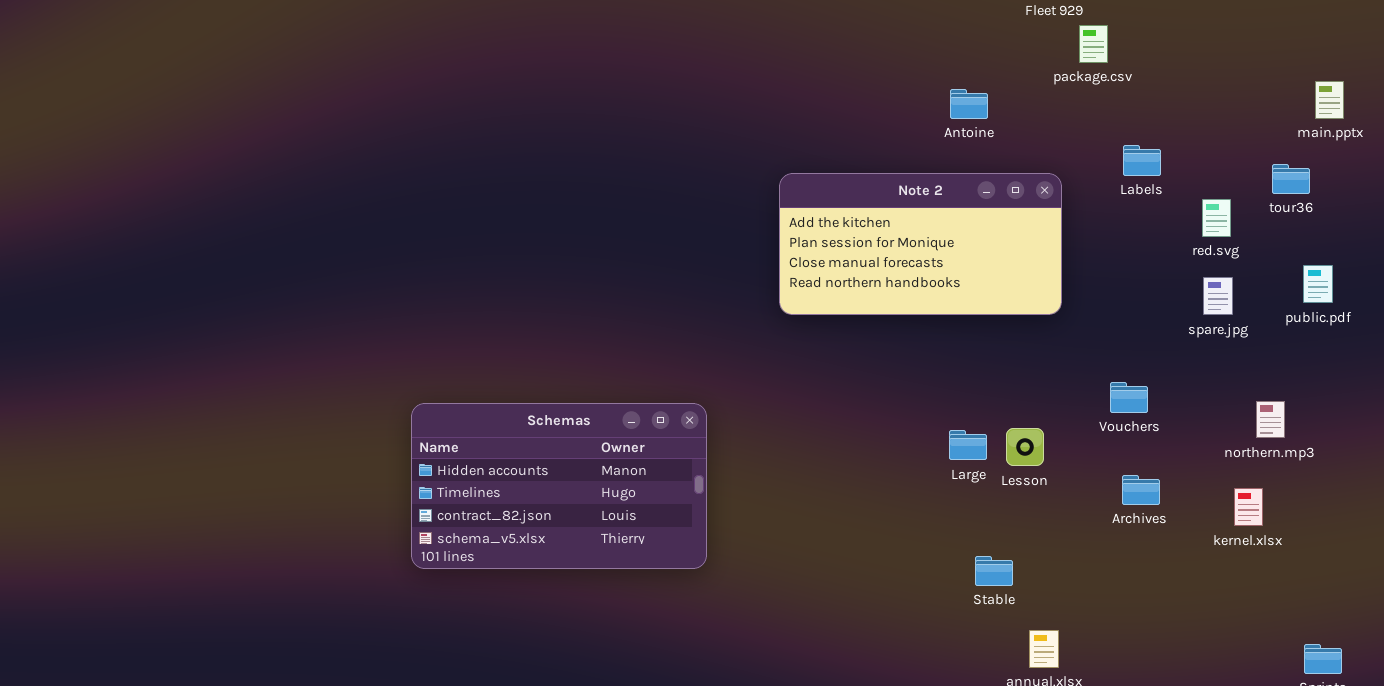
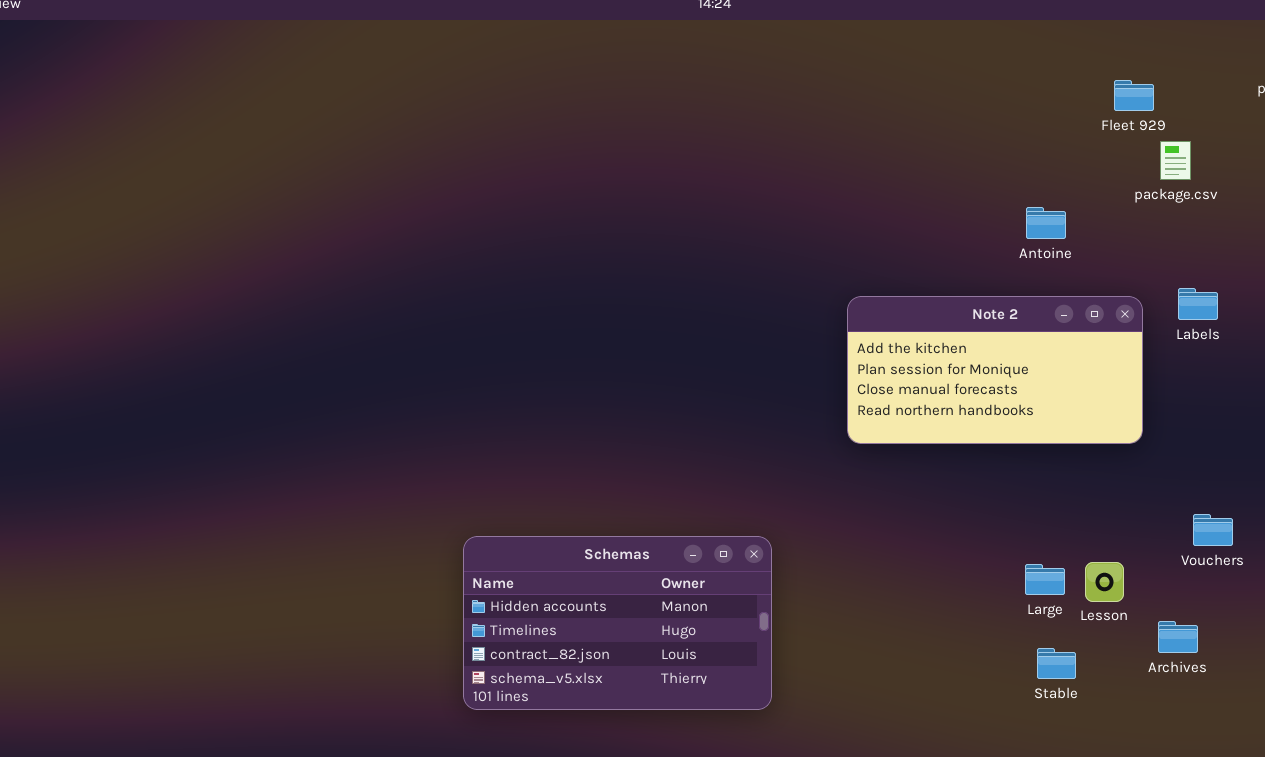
Labels: [1123,145,1161,176] -> [1178,288,1218,320], moved
Archives: [1122,475,1160,505] -> [1158,621,1198,653], moved
Stable: [975,556,1013,586] -> [1037,648,1076,679], moved

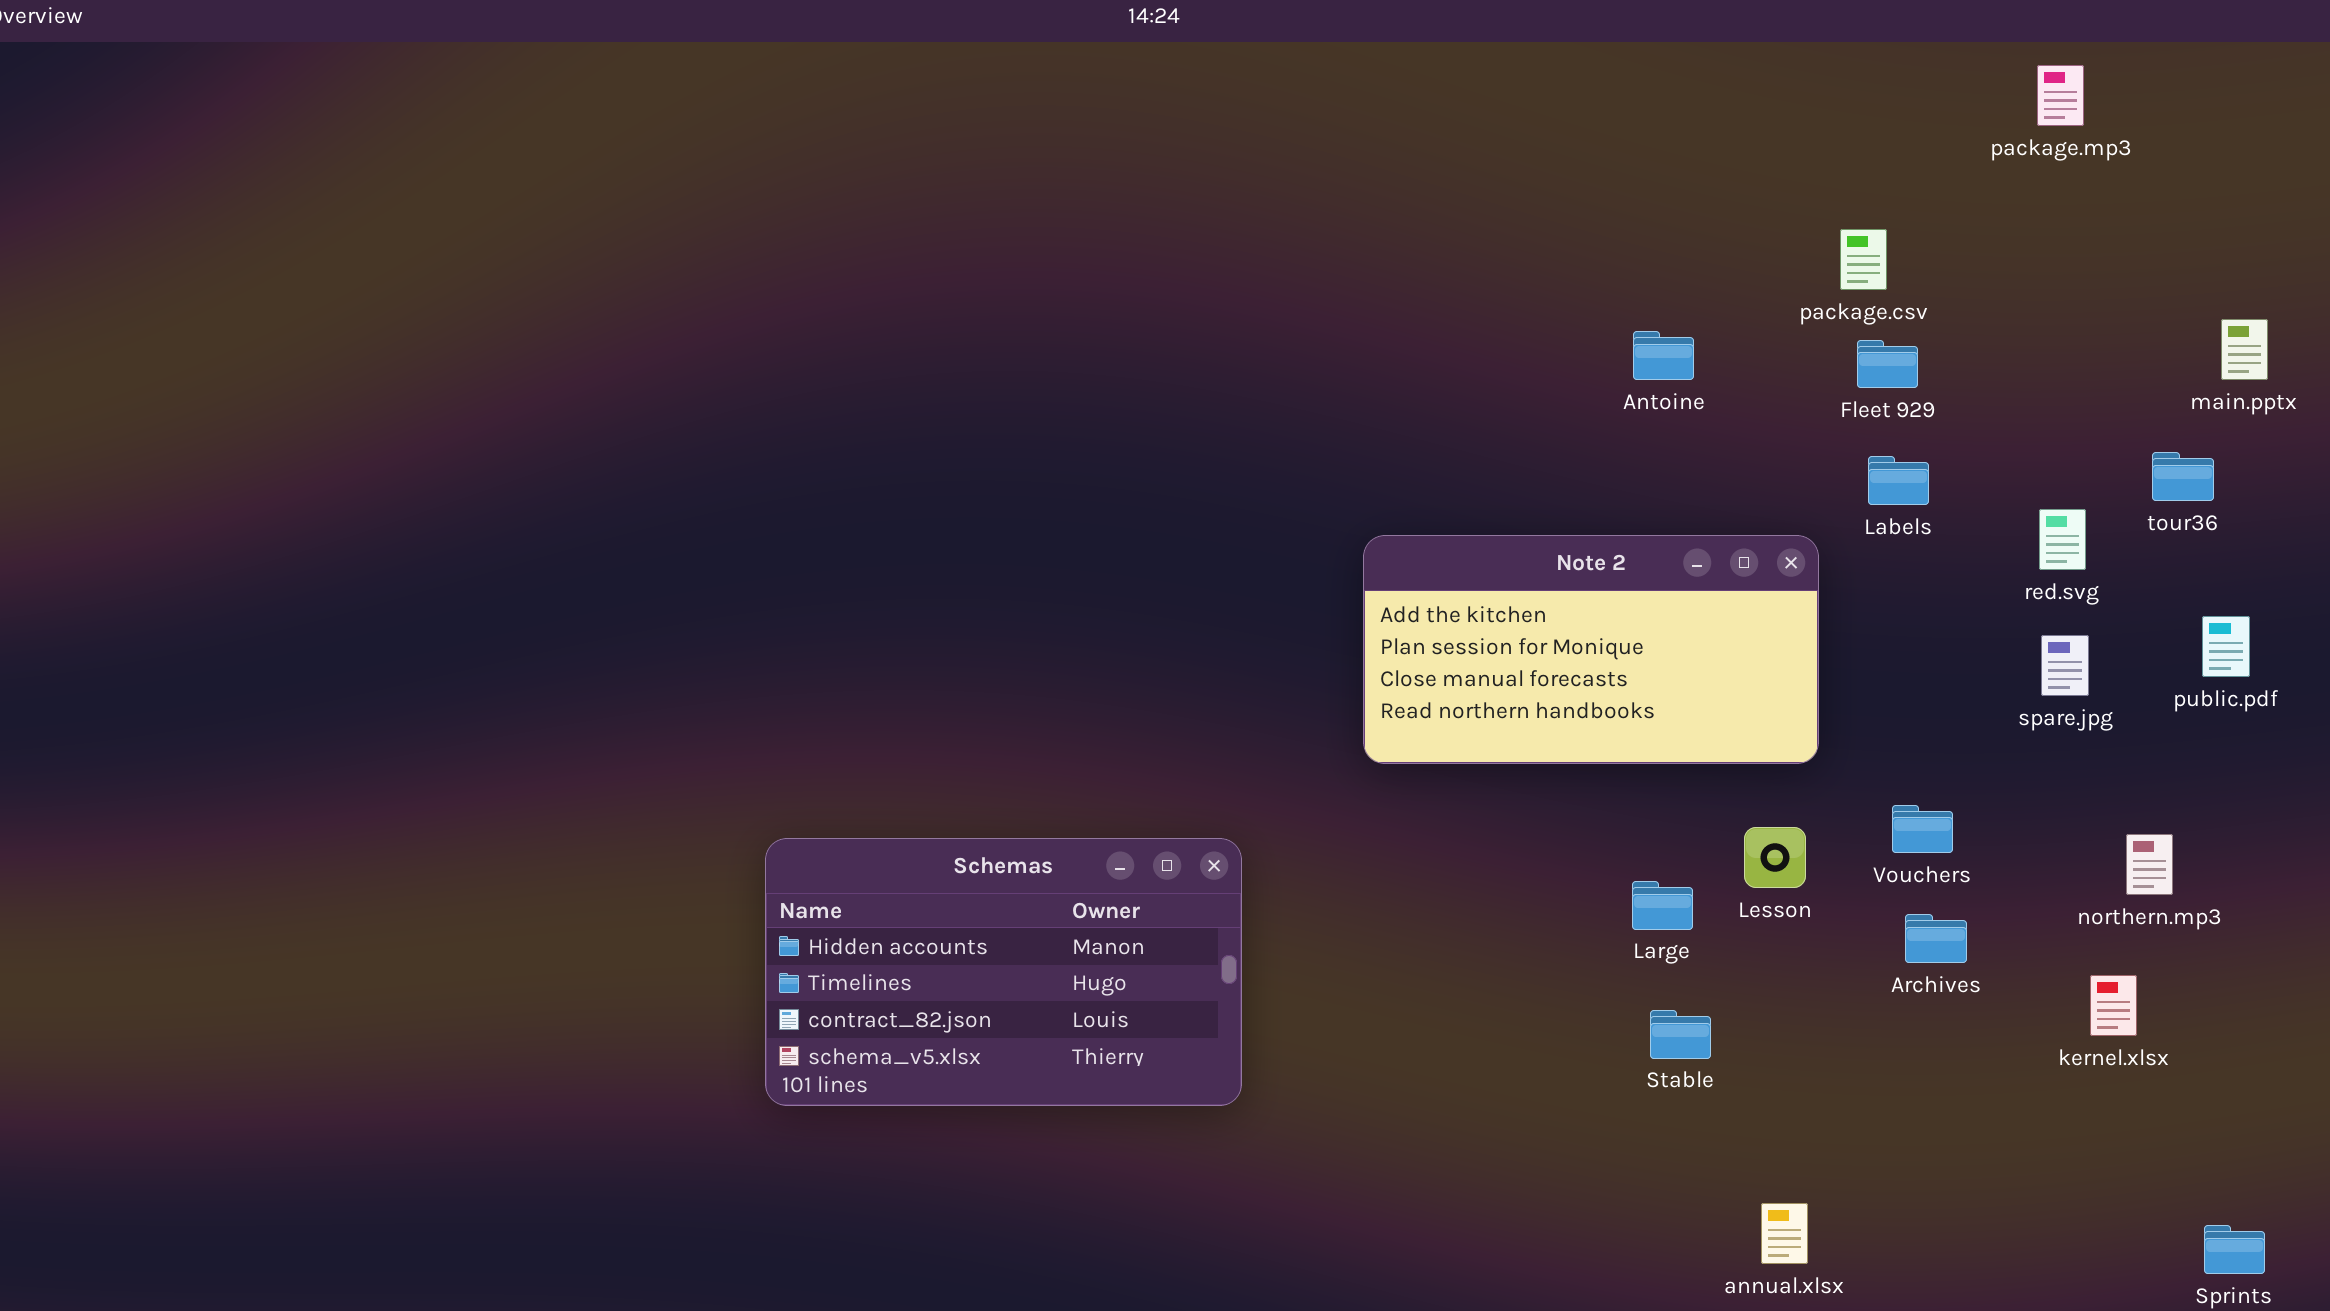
Fleet 929: [1114,80,1154,111] -> [1857,340,1918,388], moved
Note 2: [847,296,1143,444] -> [1363,535,1819,764], moved
Lesson: [1085,562,1124,602] -> [1744,827,1806,888], moved
Archives: [1158,621,1198,653] -> [1905,914,1967,963], moved

